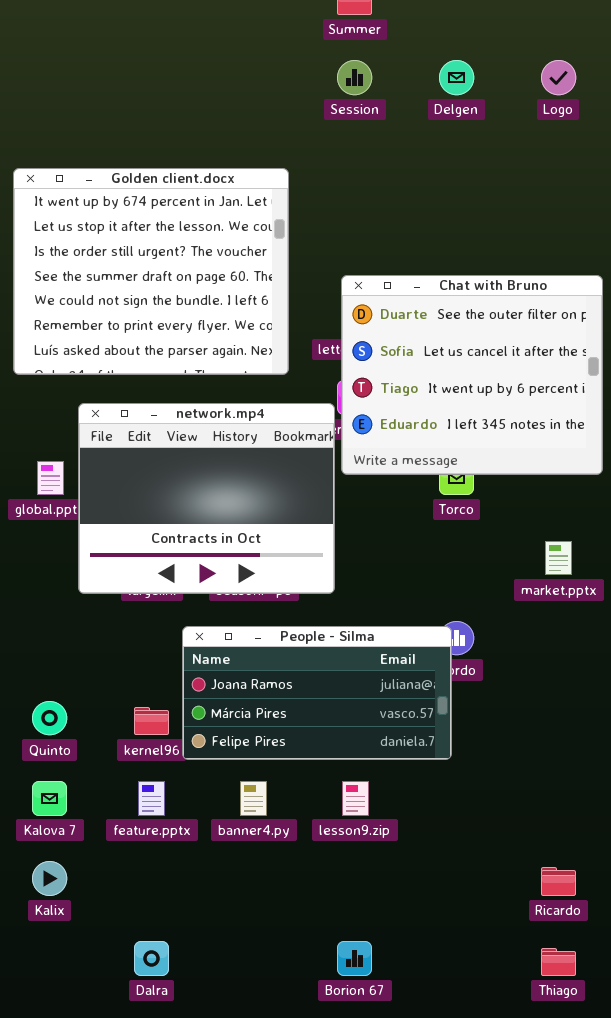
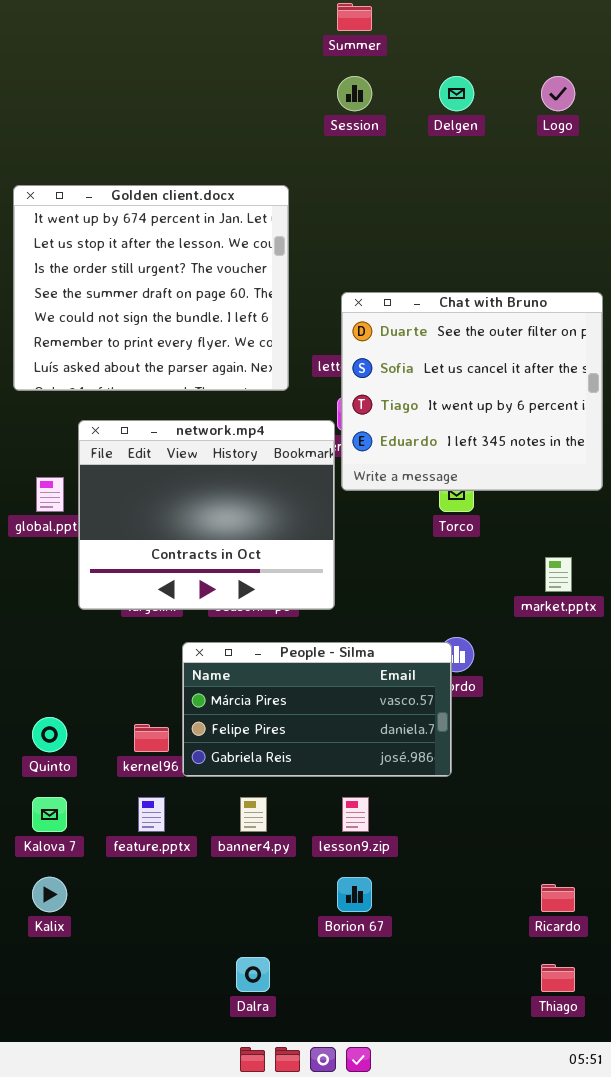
People - Silma: [182,626,452,760] -> [182,642,452,777], scrolled down 1 row
Dalra: [134,941,169,976] -> [236,957,270,992], moved
Borion 67: [337,941,372,976] -> [337,877,372,912], moved

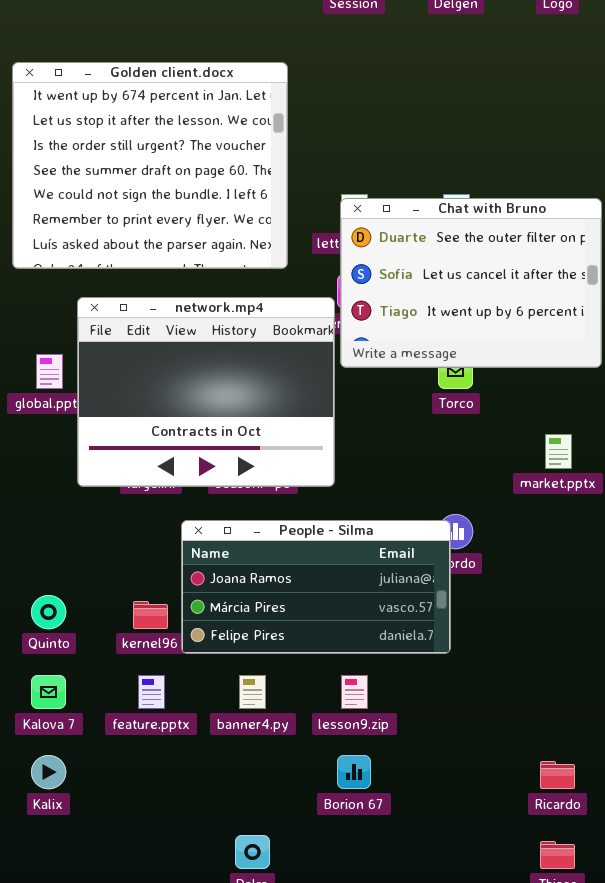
Chat with Bruno: [341,292,603,491] -> [340,198,602,368], resized
People - Silma: [182,642,452,777] -> [181,520,451,654], scrolled up 1 row

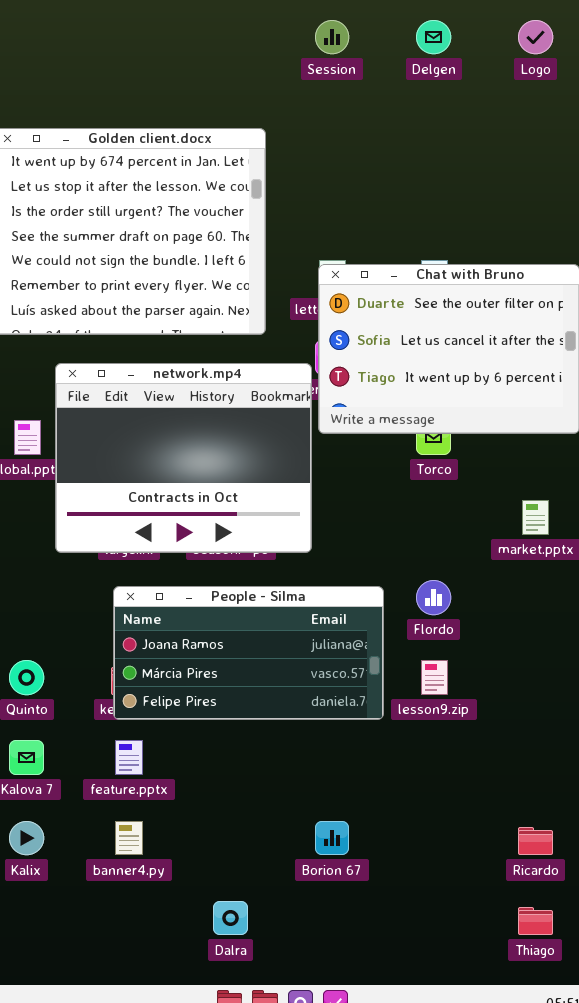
People - Silma: [181,520,451,654] -> [113,586,384,720], moved
banner4.py: [239,675,266,709] -> [115,821,143,855], moved
lesson9.zip: [341,675,368,709] -> [421,660,448,695], moved

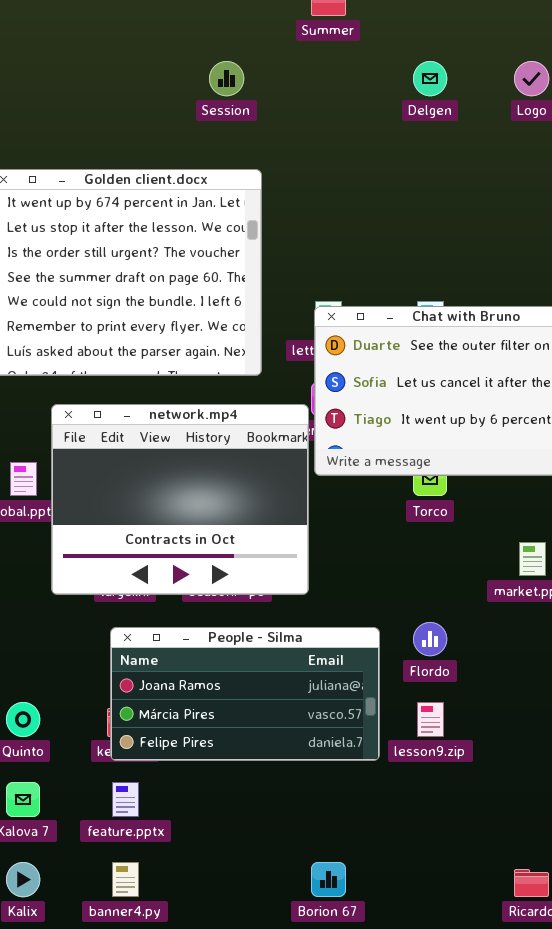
Session: [315,20,349,54] -> [209,61,244,96], moved

